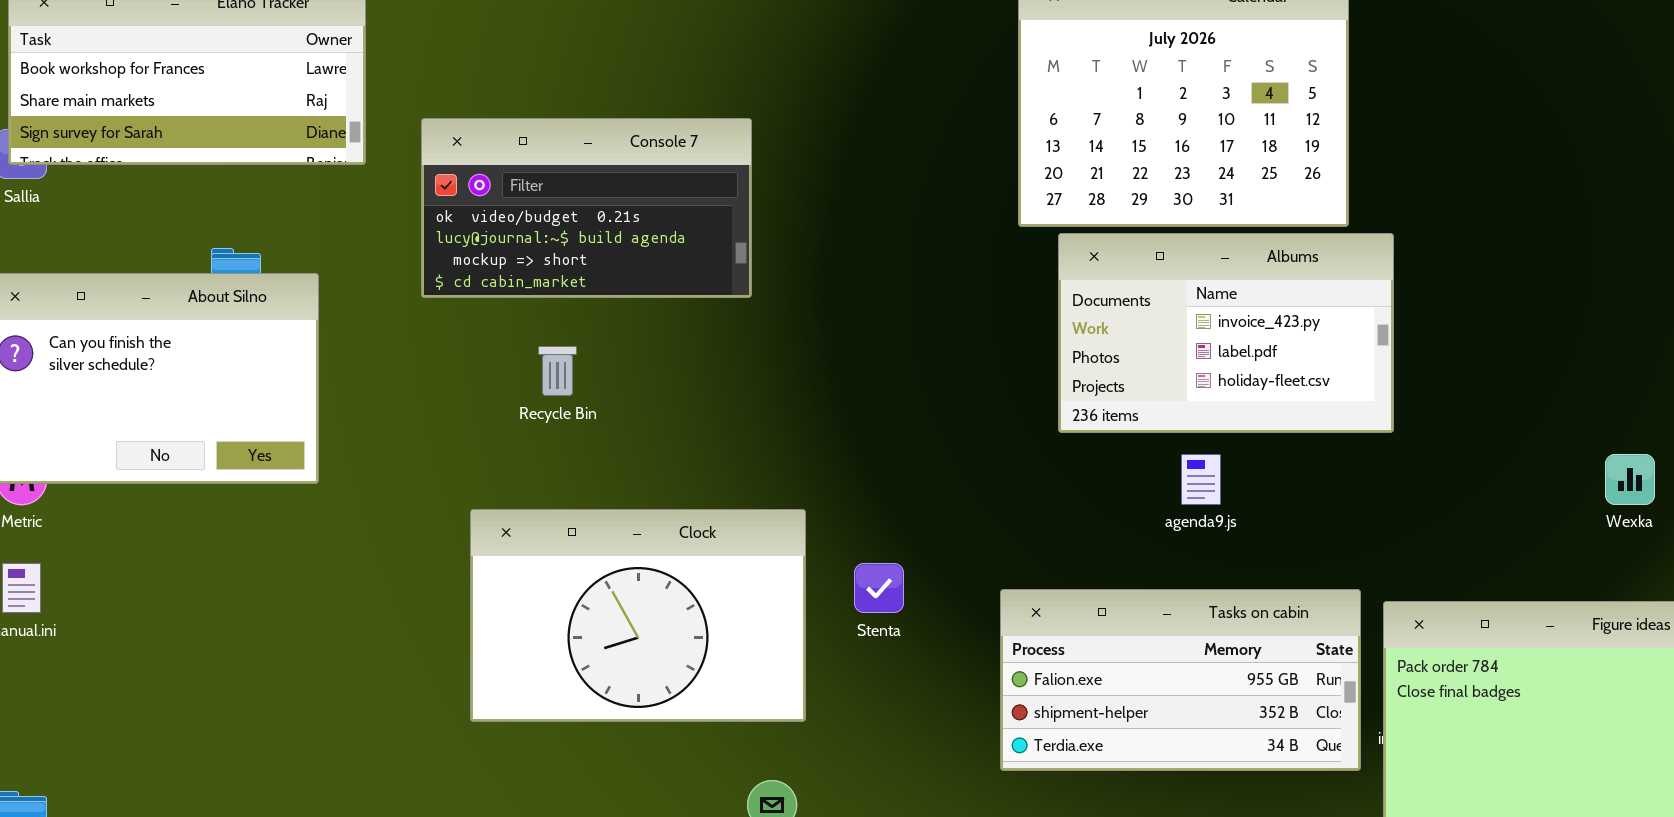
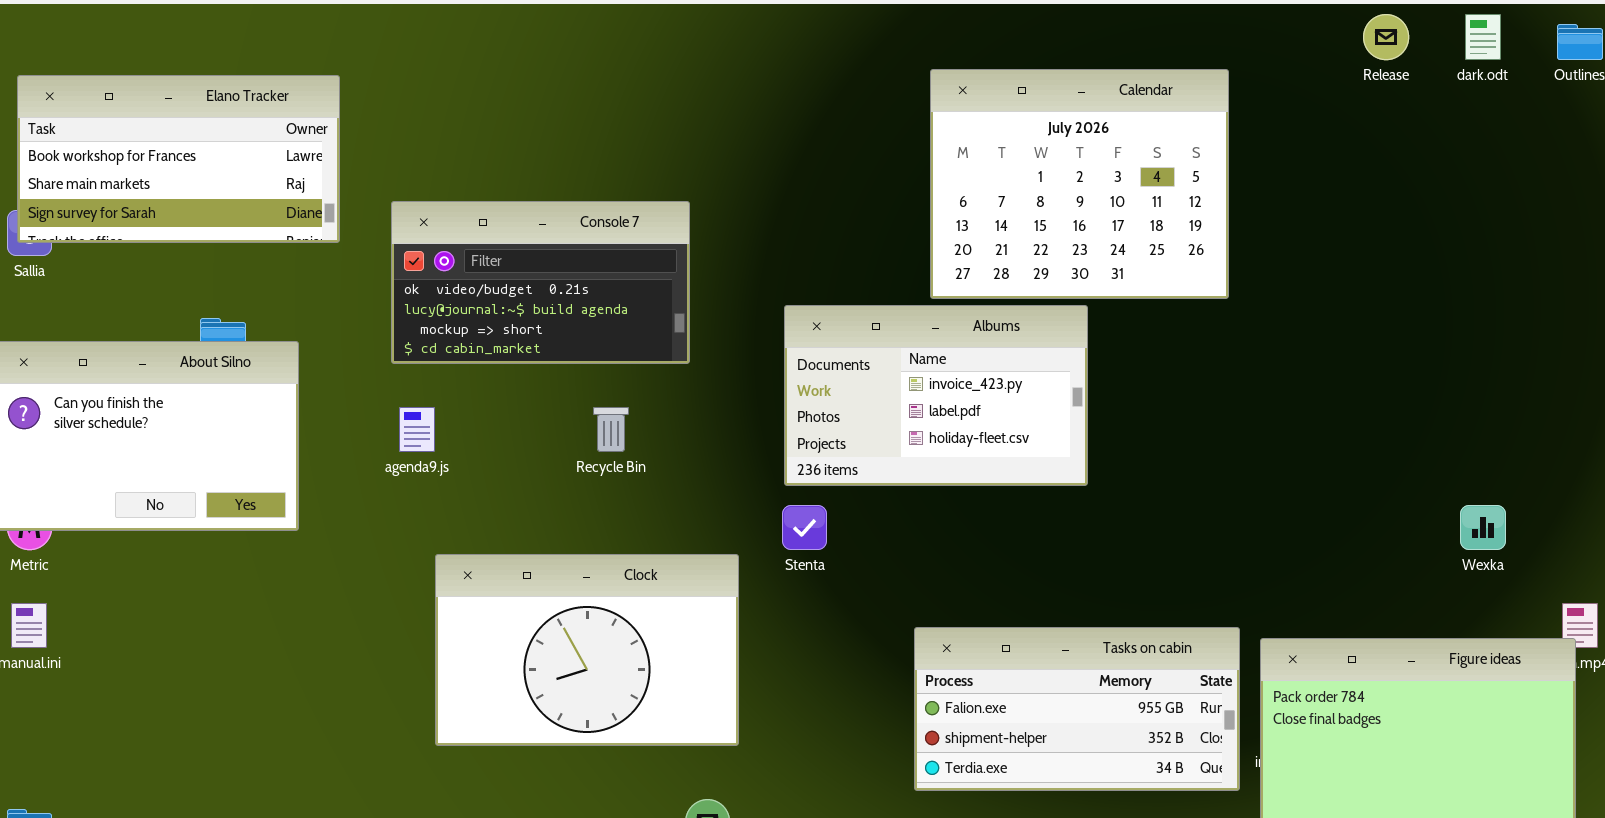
Albums: [1058,233,1394,433] -> [784,305,1088,486], moved
Recycle Bin: [538,346,577,396] -> [593,407,629,452], moved
agenda9.js: [1181,454,1221,505] -> [399,407,435,452], moved
Stenta: [854,563,904,613] -> [782,505,827,550], moved

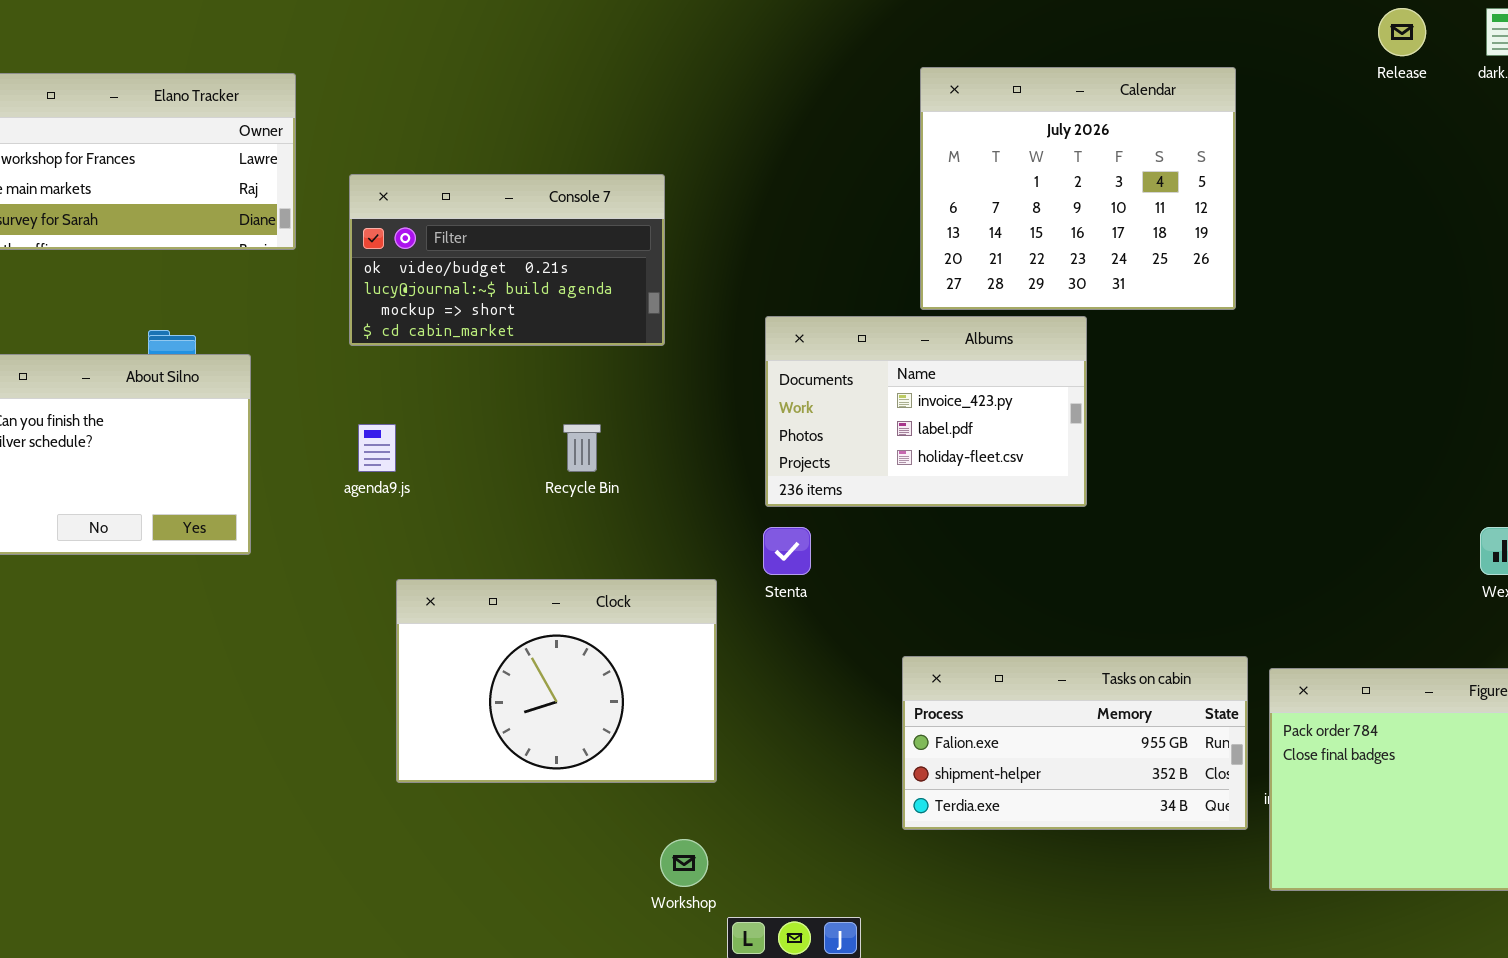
Console 7: [391,201,690,364] -> [349,174,665,346], moved

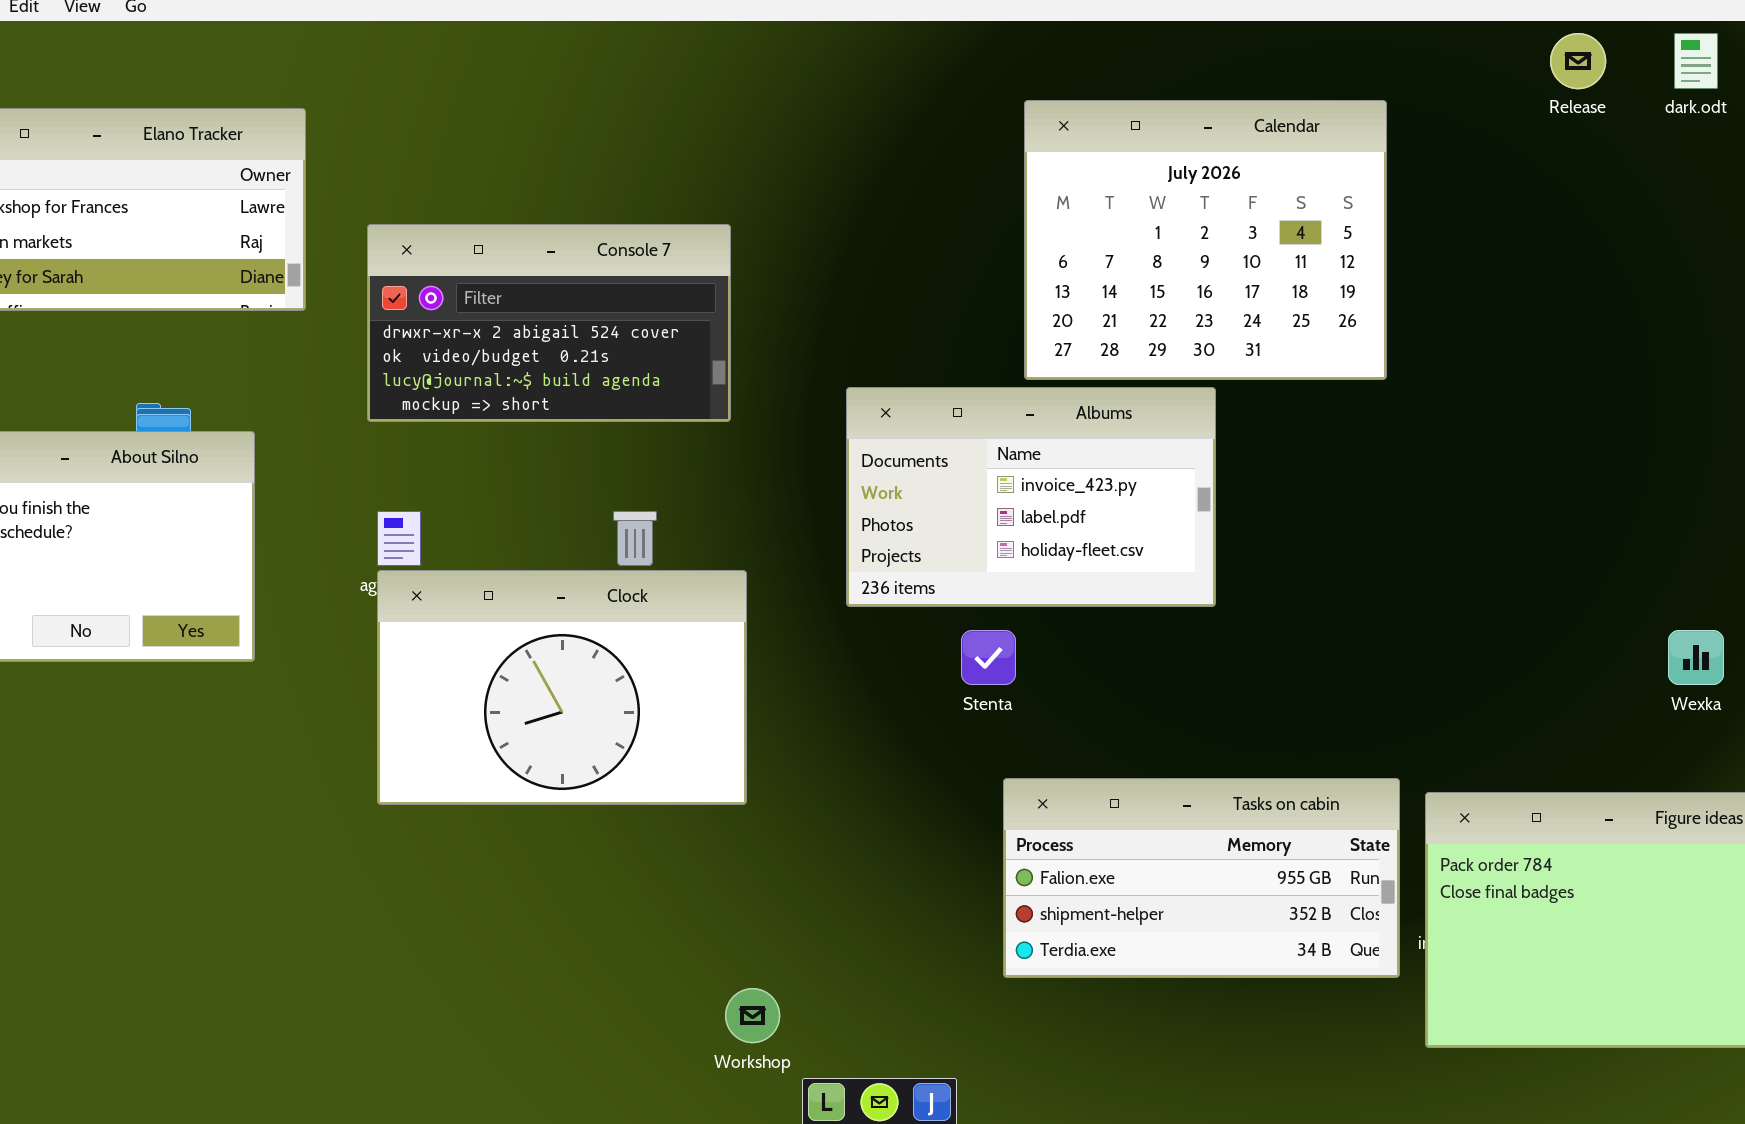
Console 7: [349,174,665,346] -> [367,224,731,422], scrolled up 1 row
Stenta: [763,527,811,575] -> [961,630,1016,685], moved
Clock: [396,579,717,783] -> [377,570,747,805], moved

